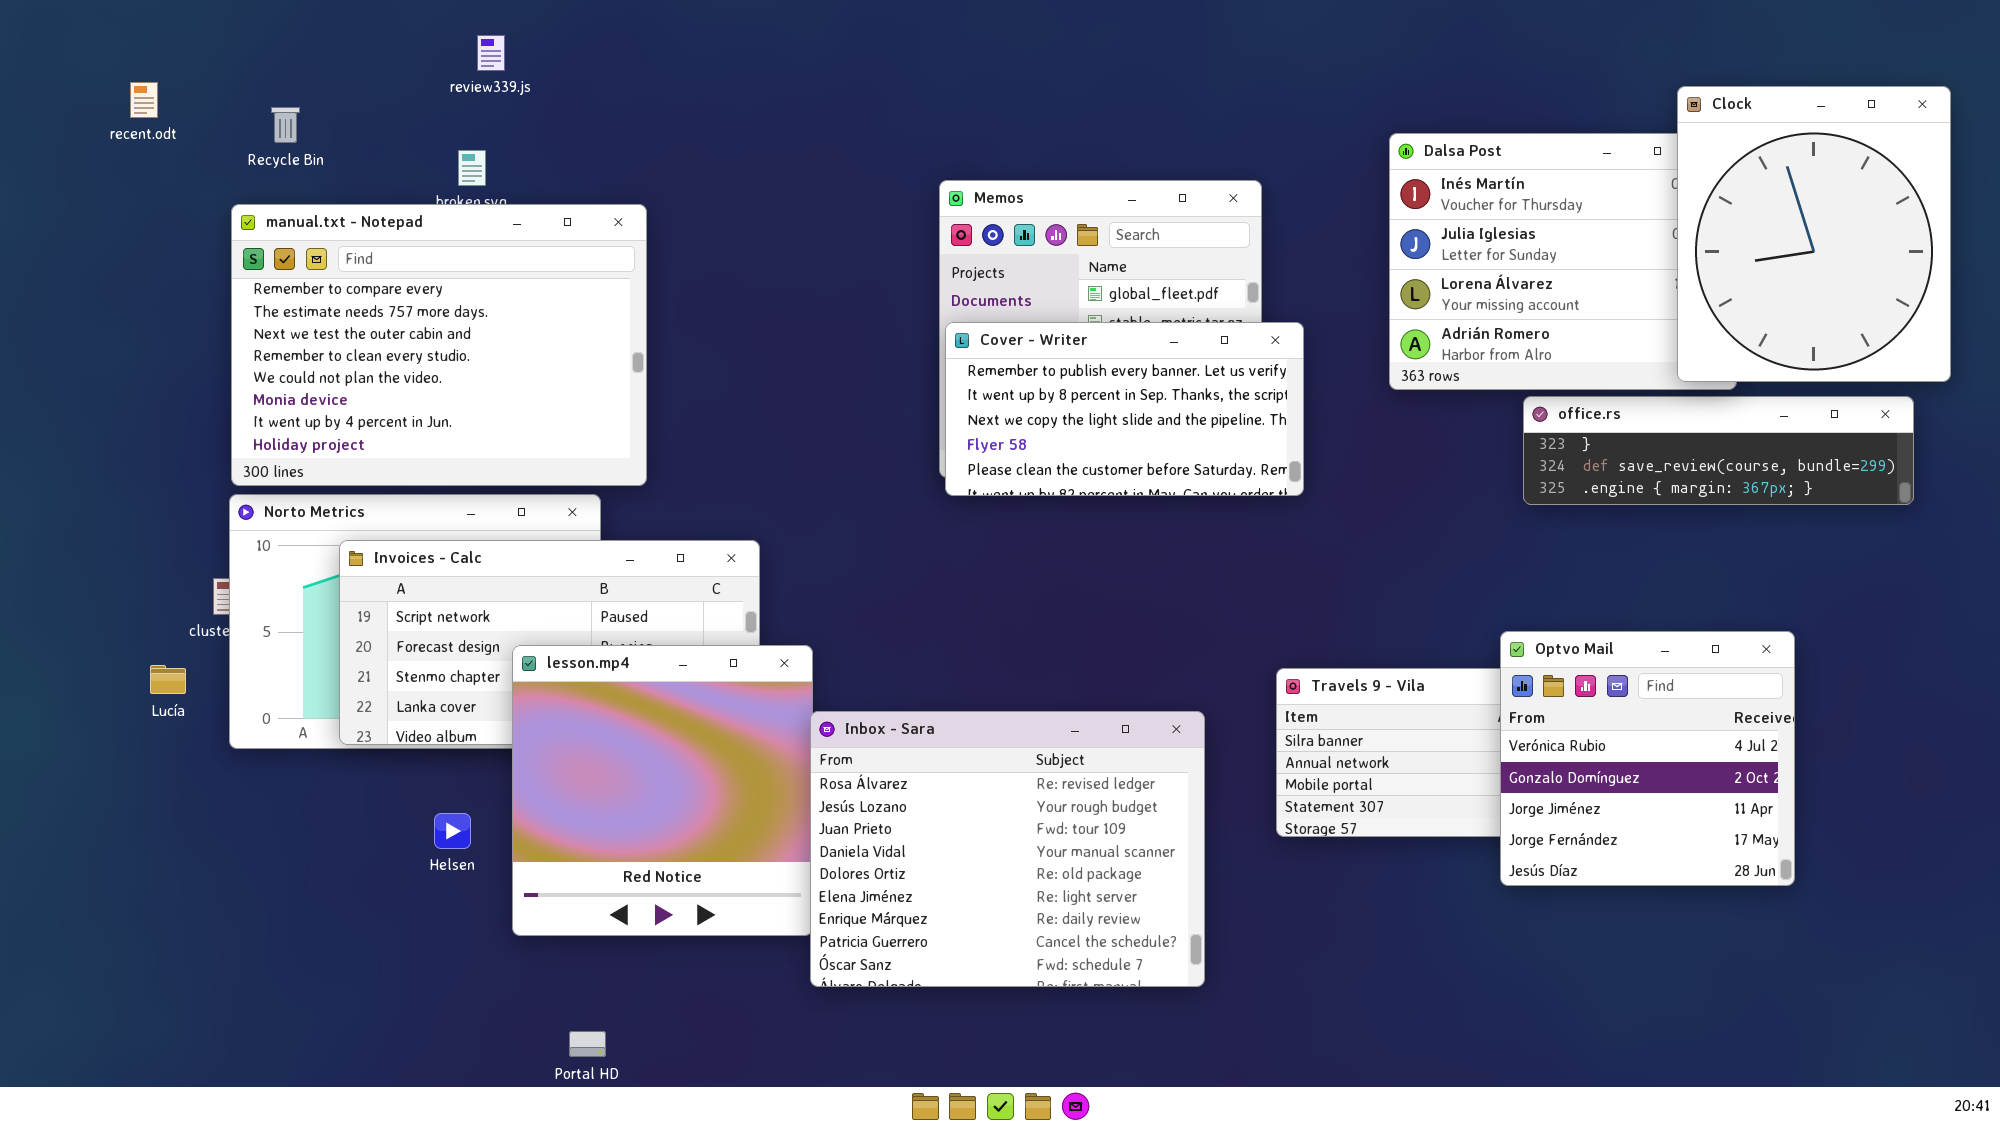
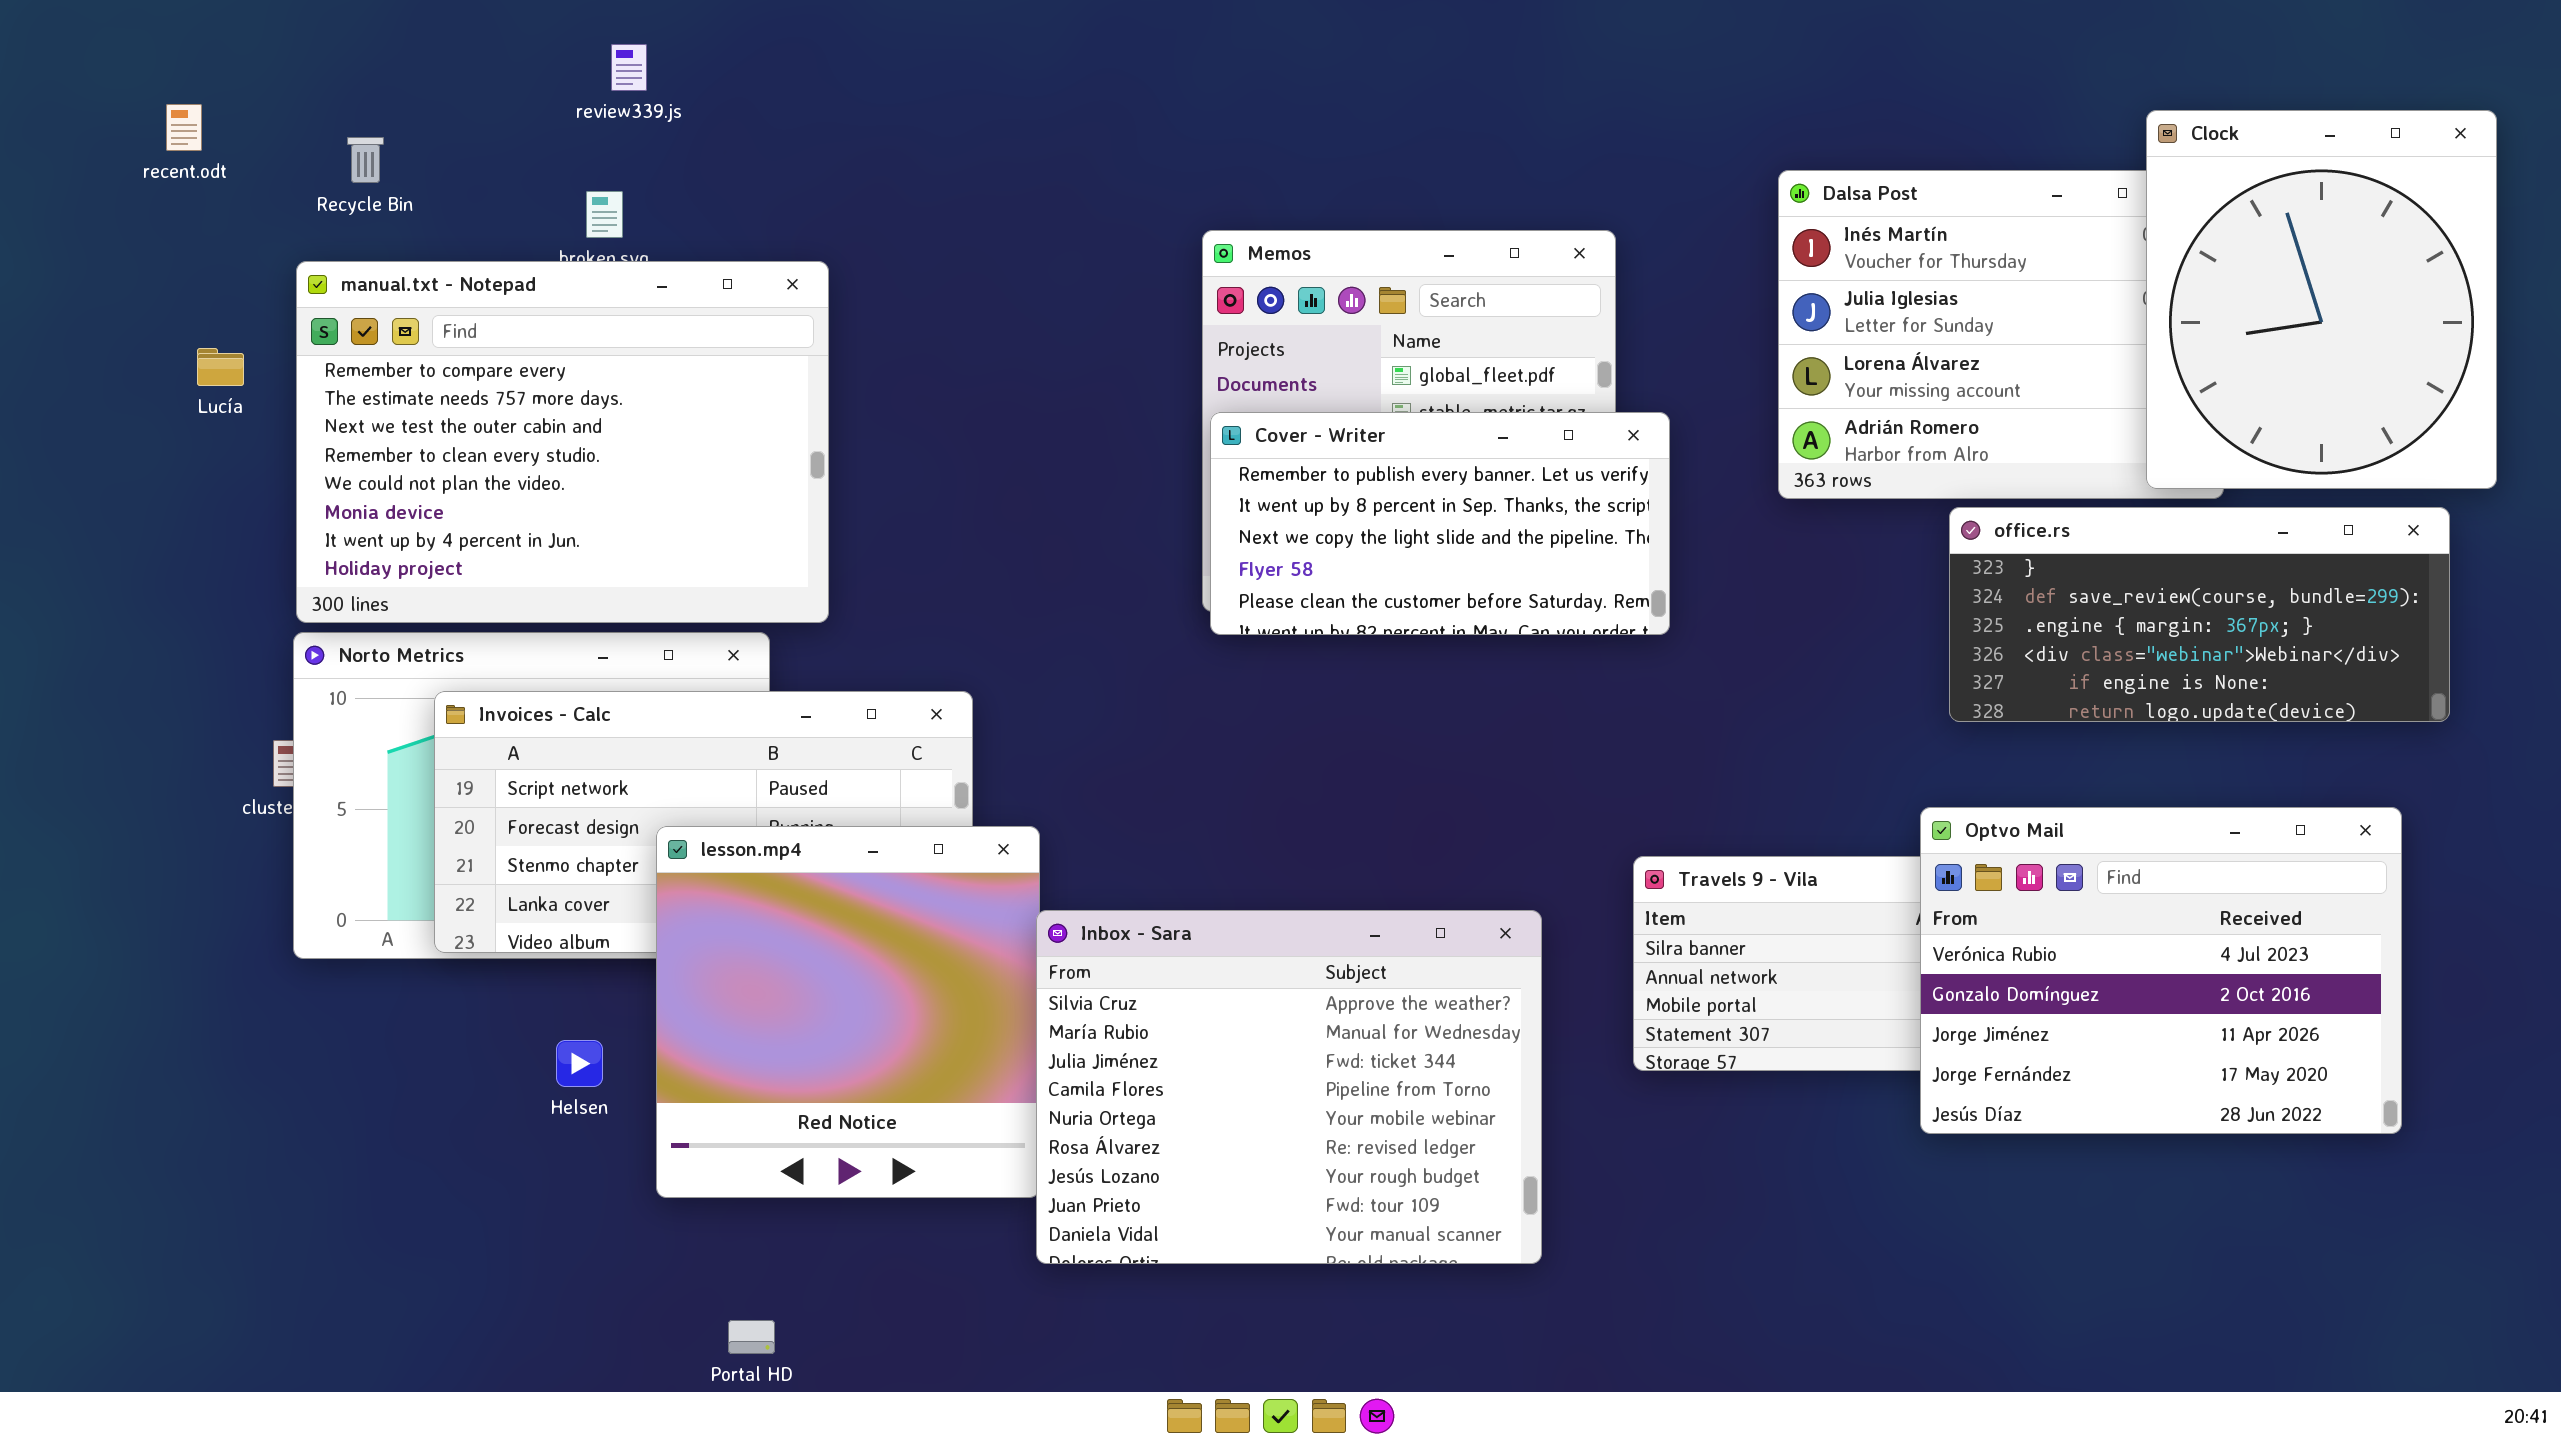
office.rs: [1523,396,1914,505] -> [1949,507,2450,722], resized
Optvo Mail: [1500,631,1795,886] -> [1920,807,2402,1134], resized
Lucía: [150,665,186,694] -> [197,348,244,386], moved
Inbox - Sara: [810,711,1205,987] -> [1036,910,1542,1264], scrolled up 5 rows

